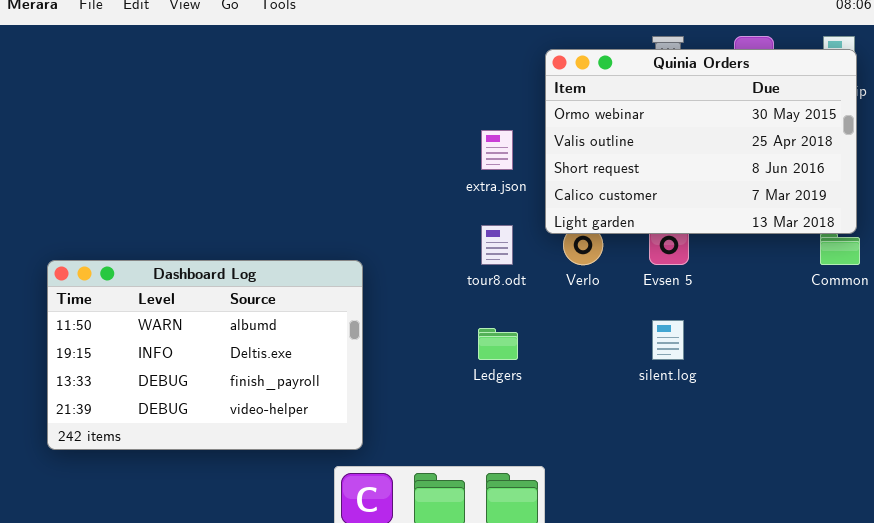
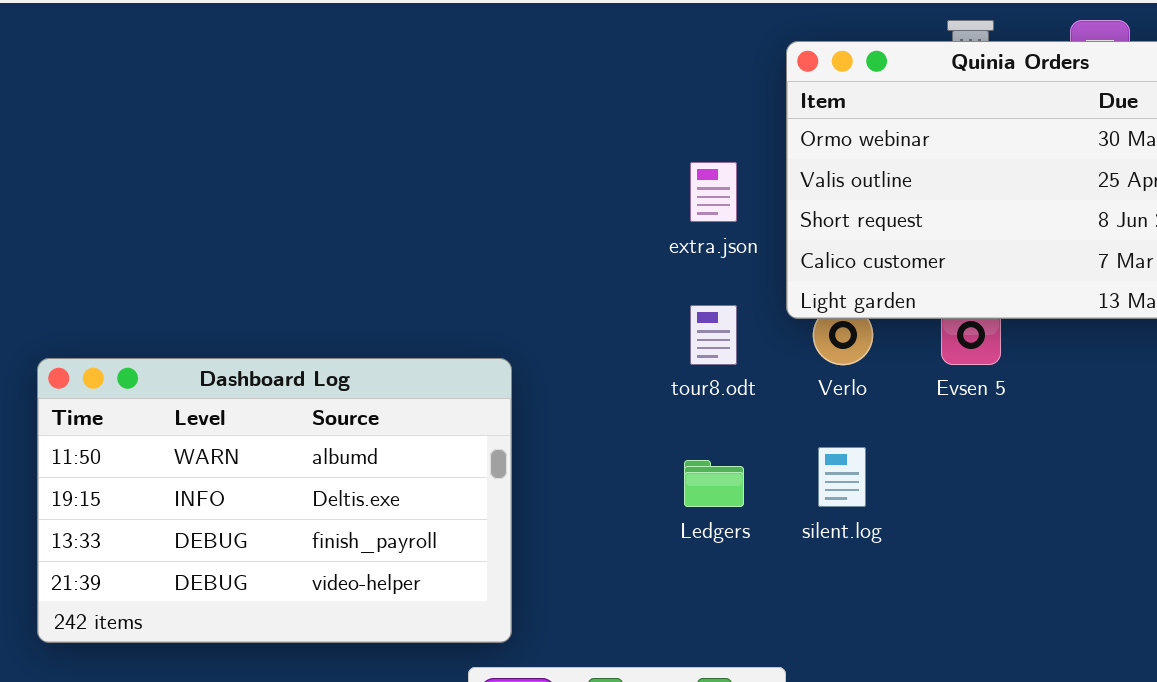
silent.log: [652,320,684,360] -> [818,447,866,507], moved

